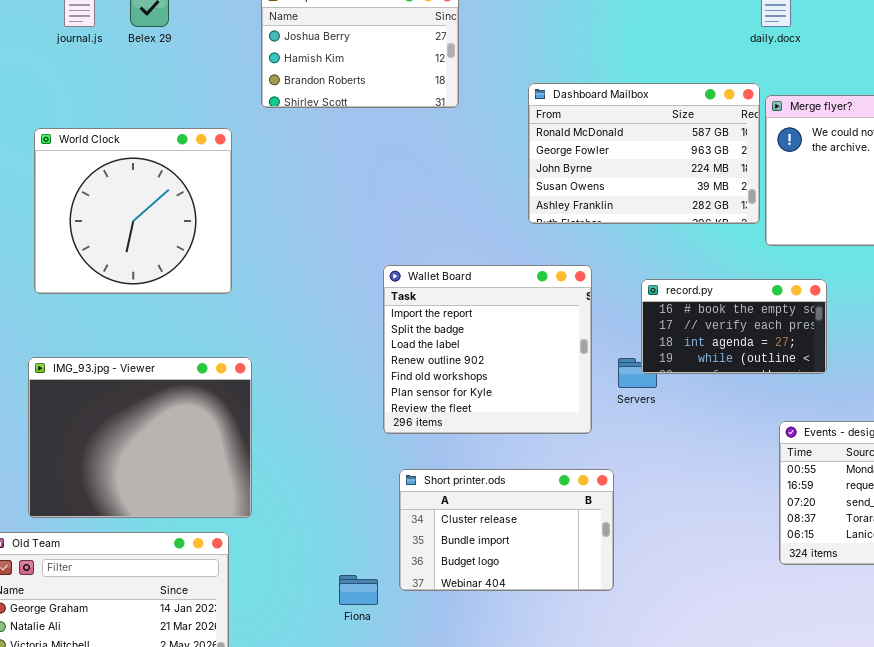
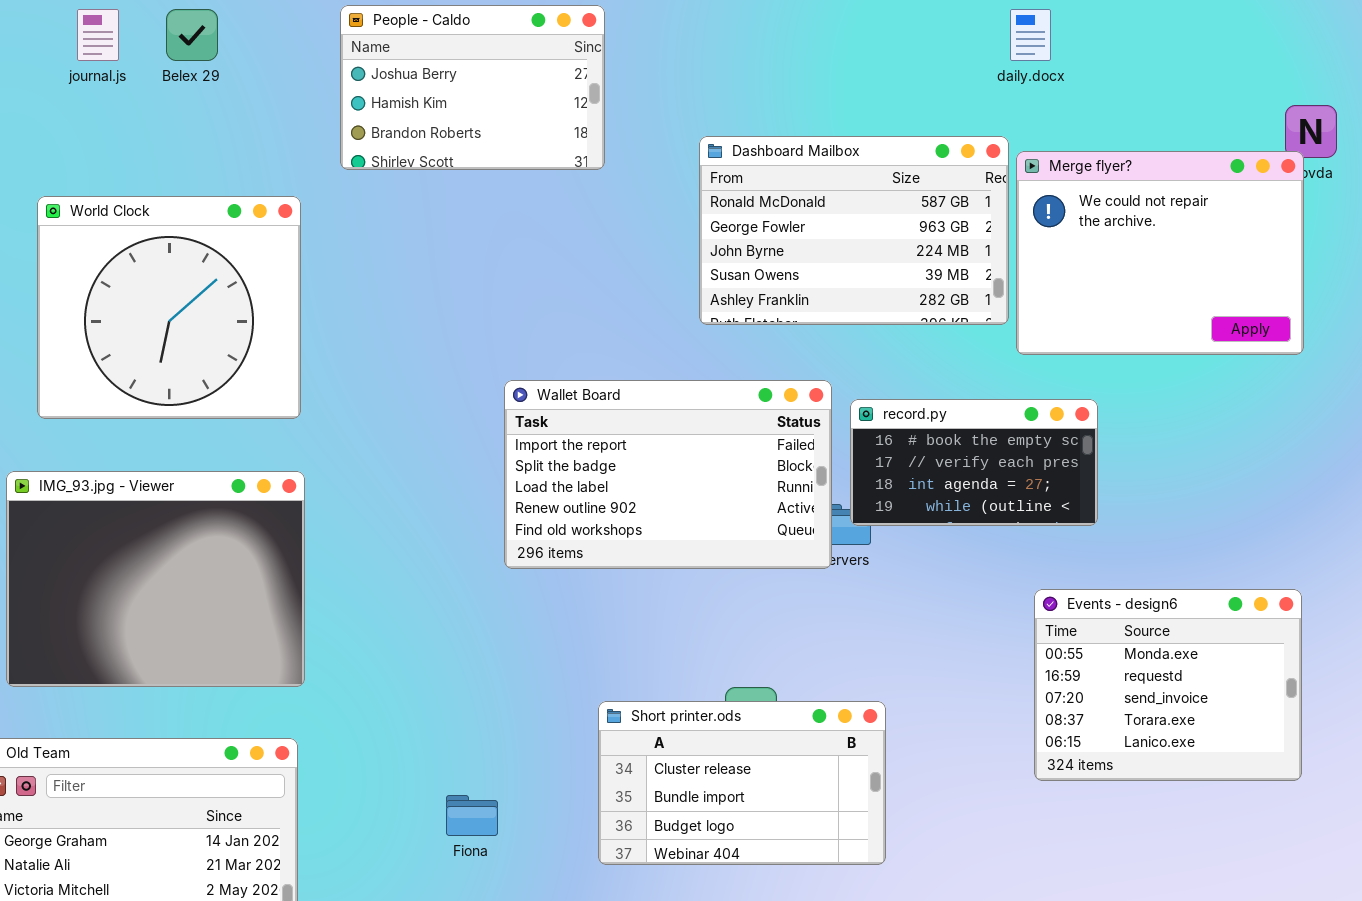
Wallet Board: [383,265,592,434] -> [504,380,832,569], resized
IMG_93.jpg - Viewer: [28,357,252,518] -> [6,471,305,687], moved
Short printer.ods: [399,469,614,591] -> [598,701,886,865], moved

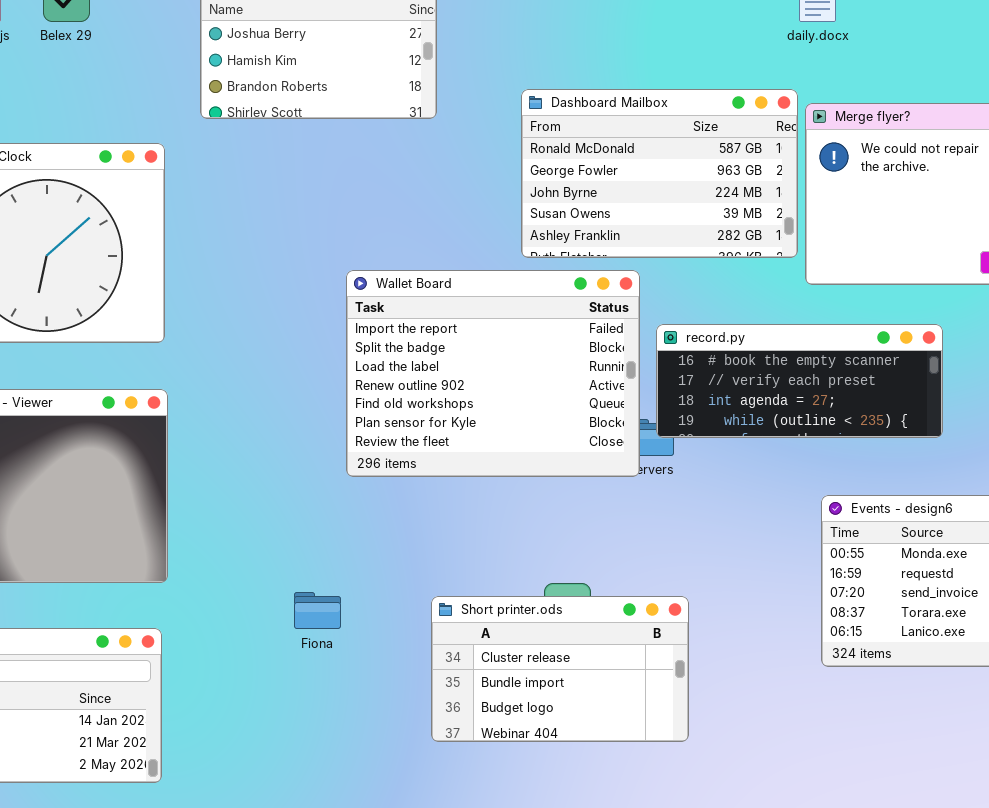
Wallet Board: [504,380,832,569] -> [346,270,640,477], resized
record.py: [850,399,1098,526] -> [656,324,943,438], resized
Fiona: [446,795,498,836] -> [294,592,341,629], moved

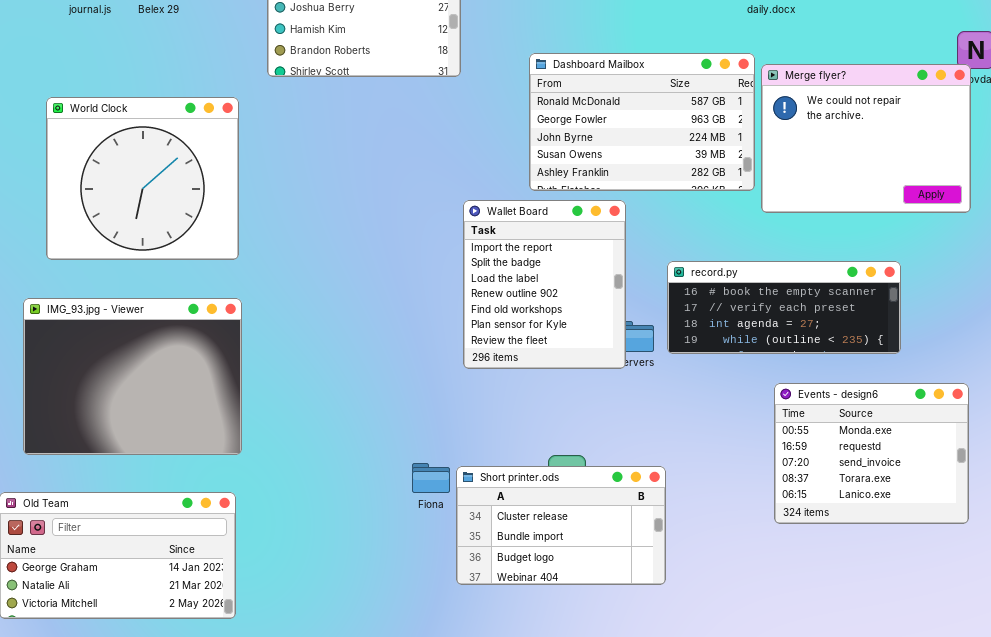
Wallet Board: [346,270,640,477] -> [463,200,626,369], resized
record.py: [656,324,943,438] -> [667,261,901,354], moved
Fiona: [294,592,341,629] -> [412,463,450,493], moved

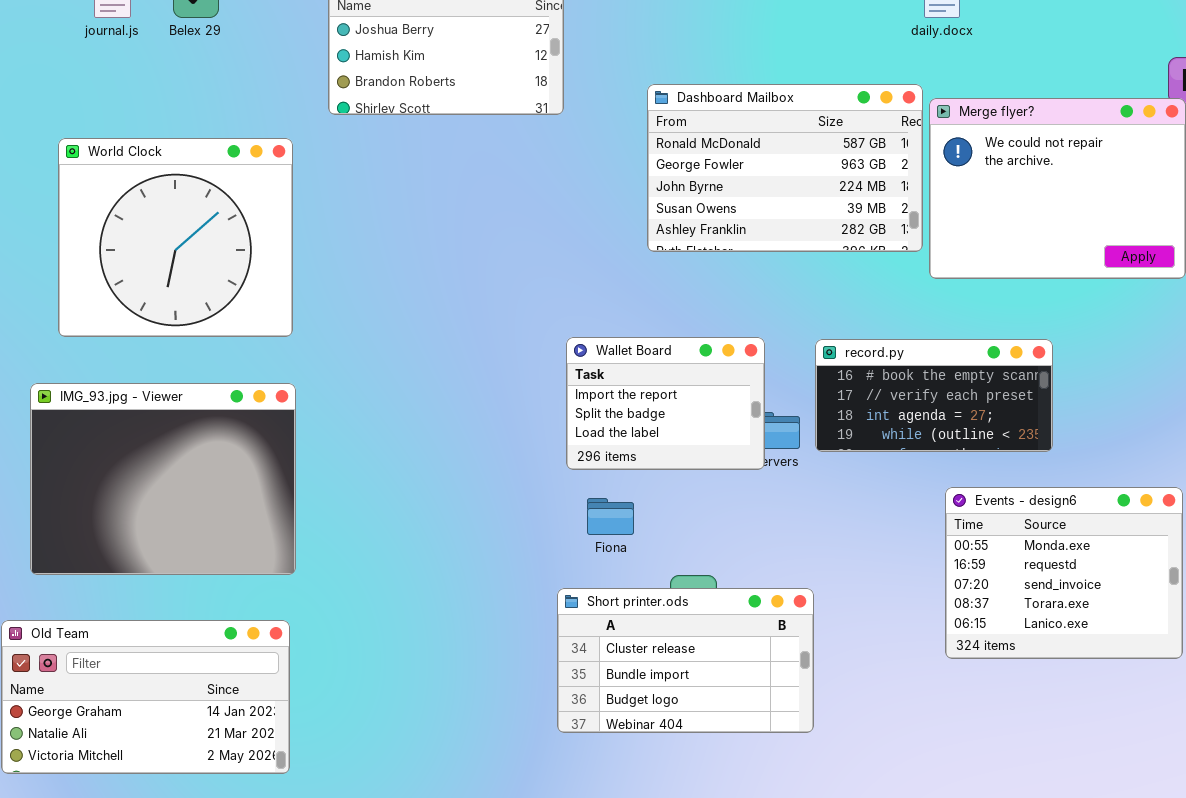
Wallet Board: [463,200,626,369] -> [566,337,765,470], resized
record.py: [667,261,901,354] -> [815,339,1053,452], resized
Fiona: [412,463,450,493] -> [587,498,634,535], moved

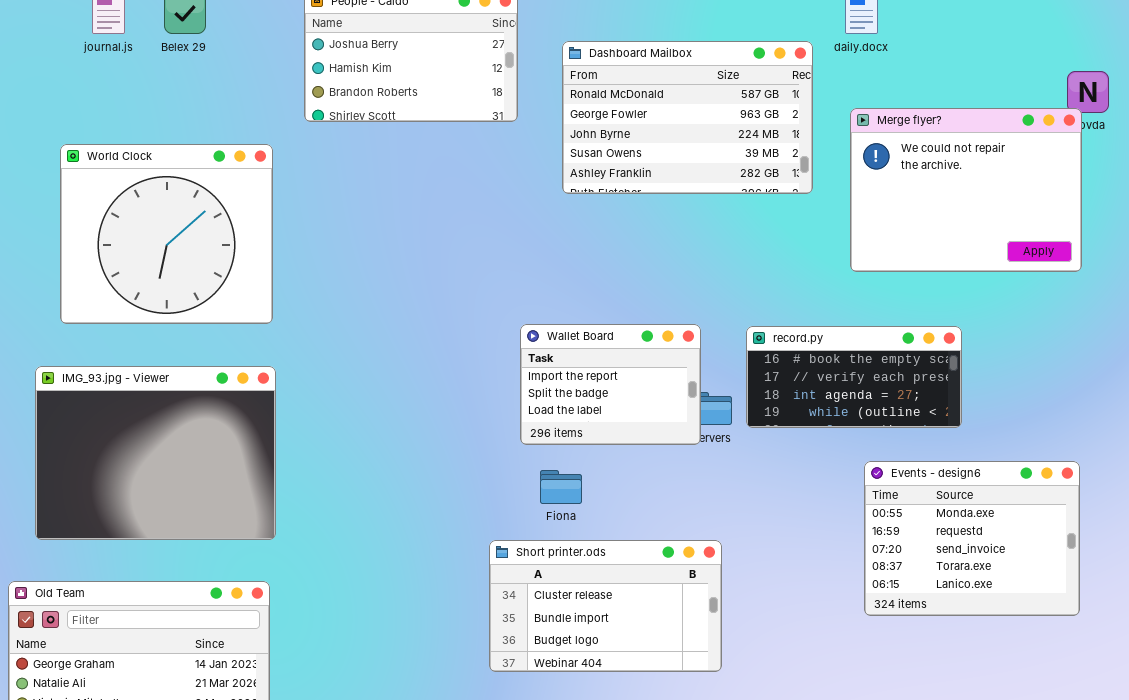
Dashboard Mailbox: [647,84,923,252] -> [562,41,813,194], moved
Short printer.ods: [557,588,814,733] -> [489,540,722,672], moved

